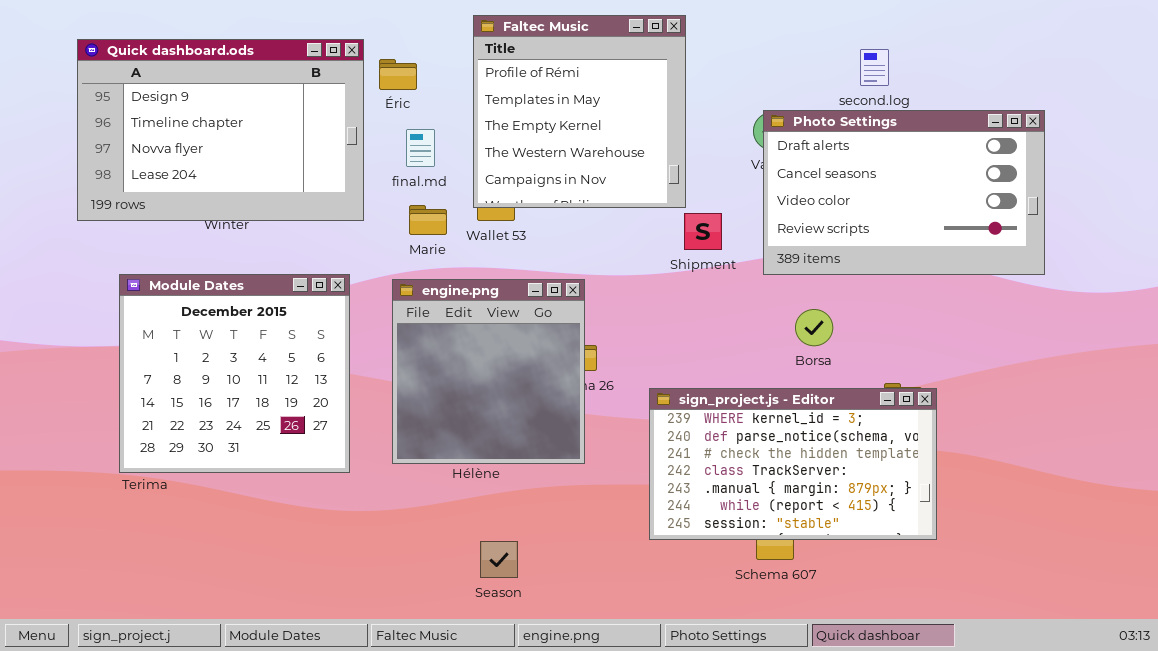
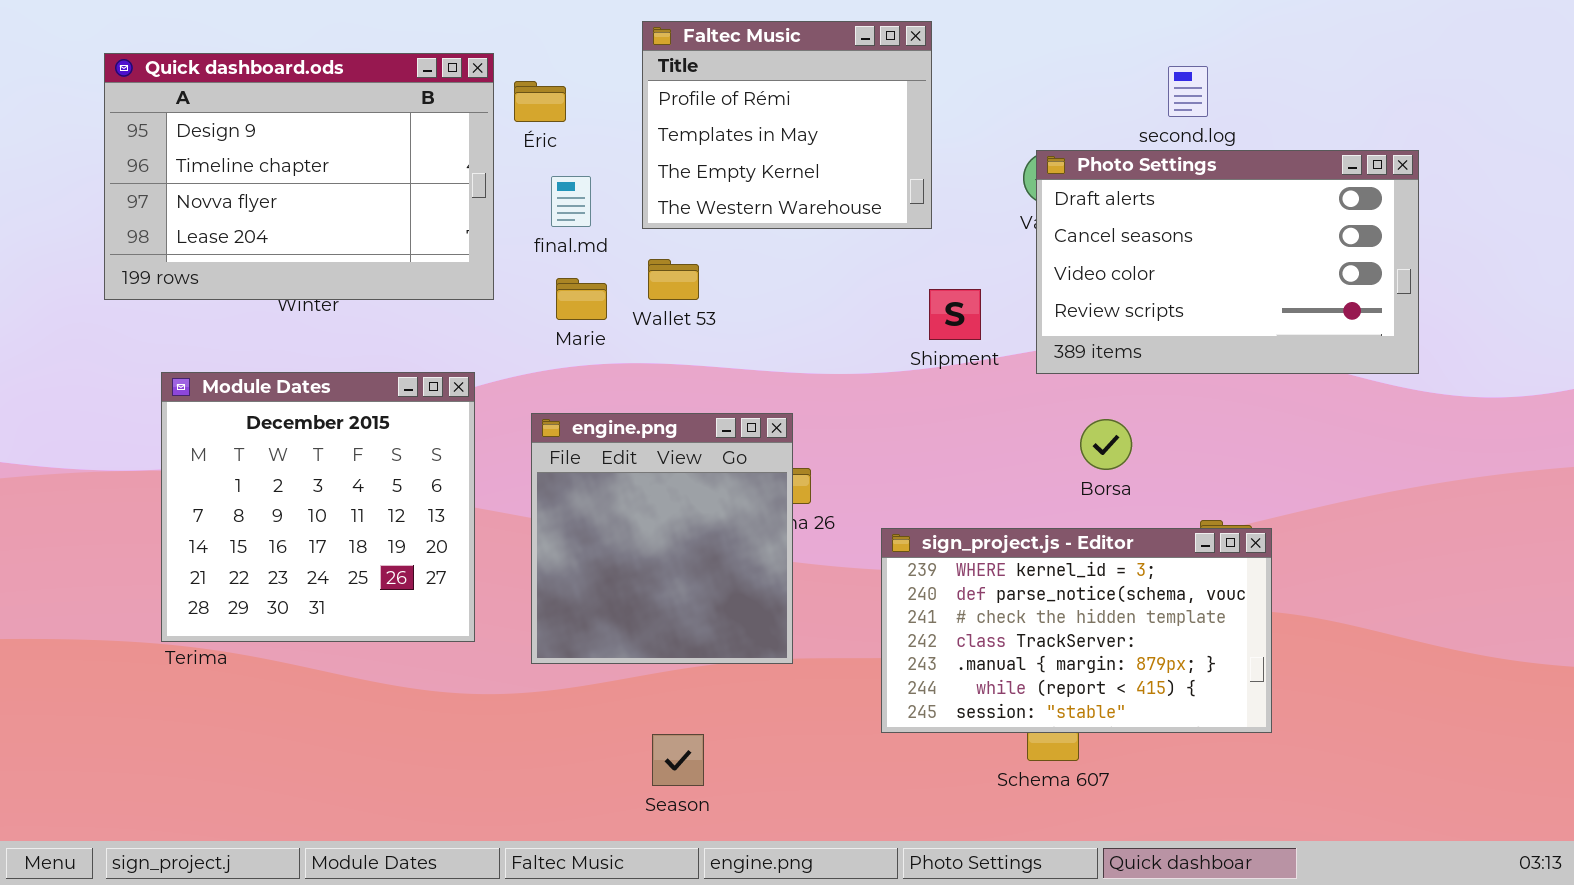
Faltec Music: [473,15,686,208] -> [642,21,932,229], resized
engine.png: [392,279,585,464] -> [531,413,793,664], moved

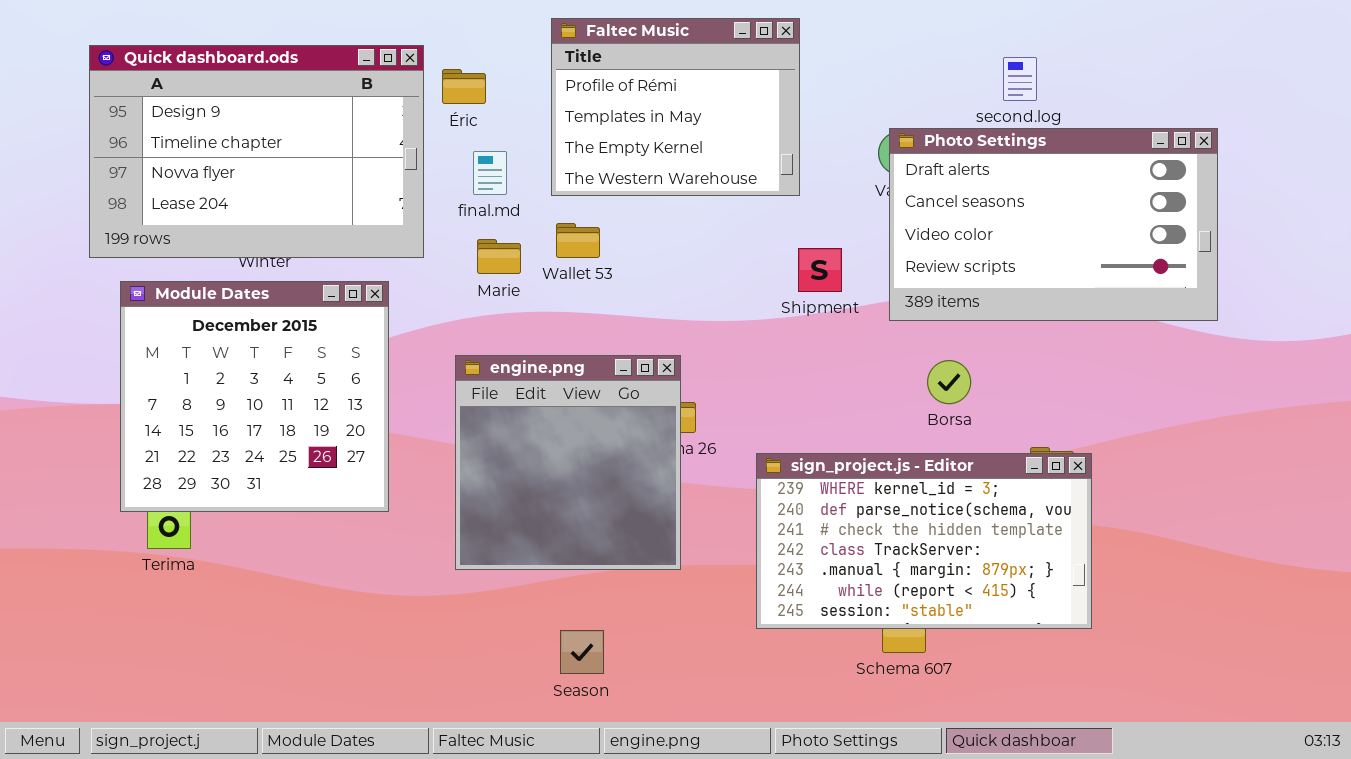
Module Dates: [161,372,475,642] -> [120,281,389,512], moved

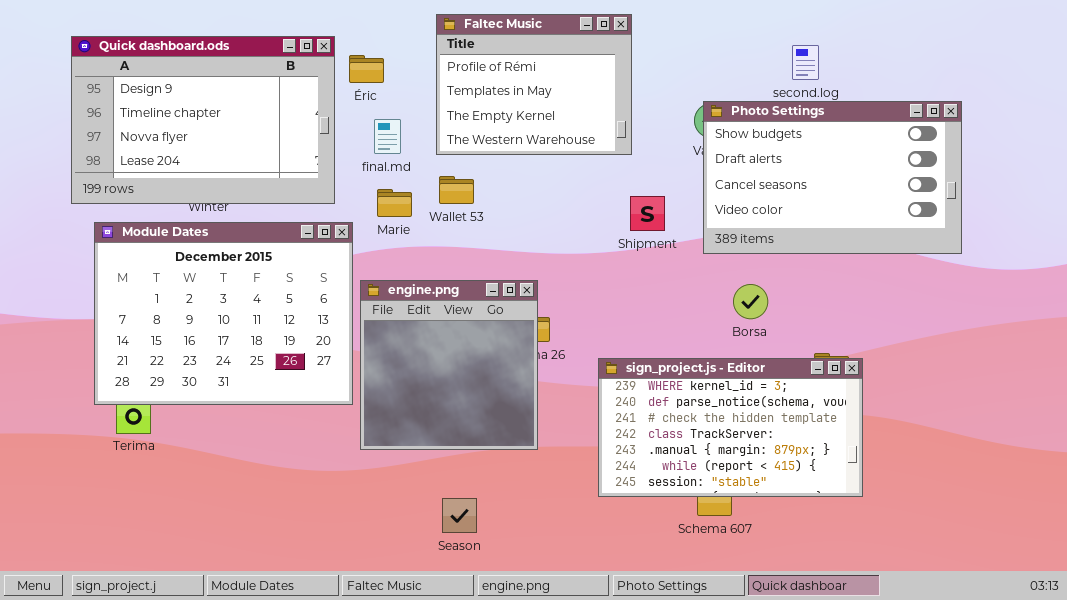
Photo Settings: [889,128,1218,321] -> [703,101,962,254], scrolled up 1 row
Module Dates: [120,281,389,512] -> [94,222,353,405], resized

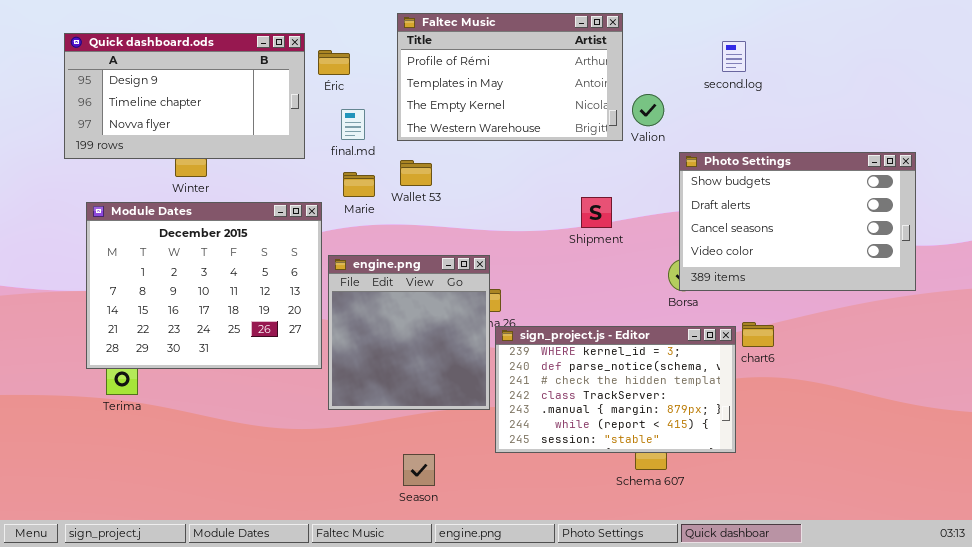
Faltec Music: [436,14,632,155] -> [397,13,623,141], resized
Quick dashboard.ods: [71,36,335,204] -> [64,33,305,159], resized
Photo Settings: [703,101,962,254] -> [679,152,916,291], moved
Shipment: [630,196,665,231] -> [581,197,612,228], moved
sign_project.js - Editor: [598,358,863,497] -> [495,326,736,453], moved

